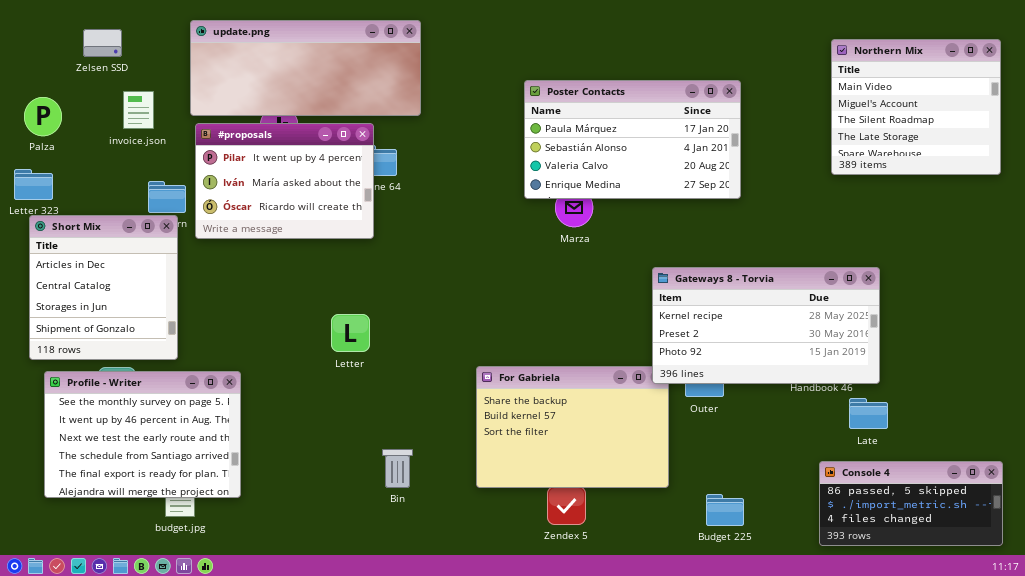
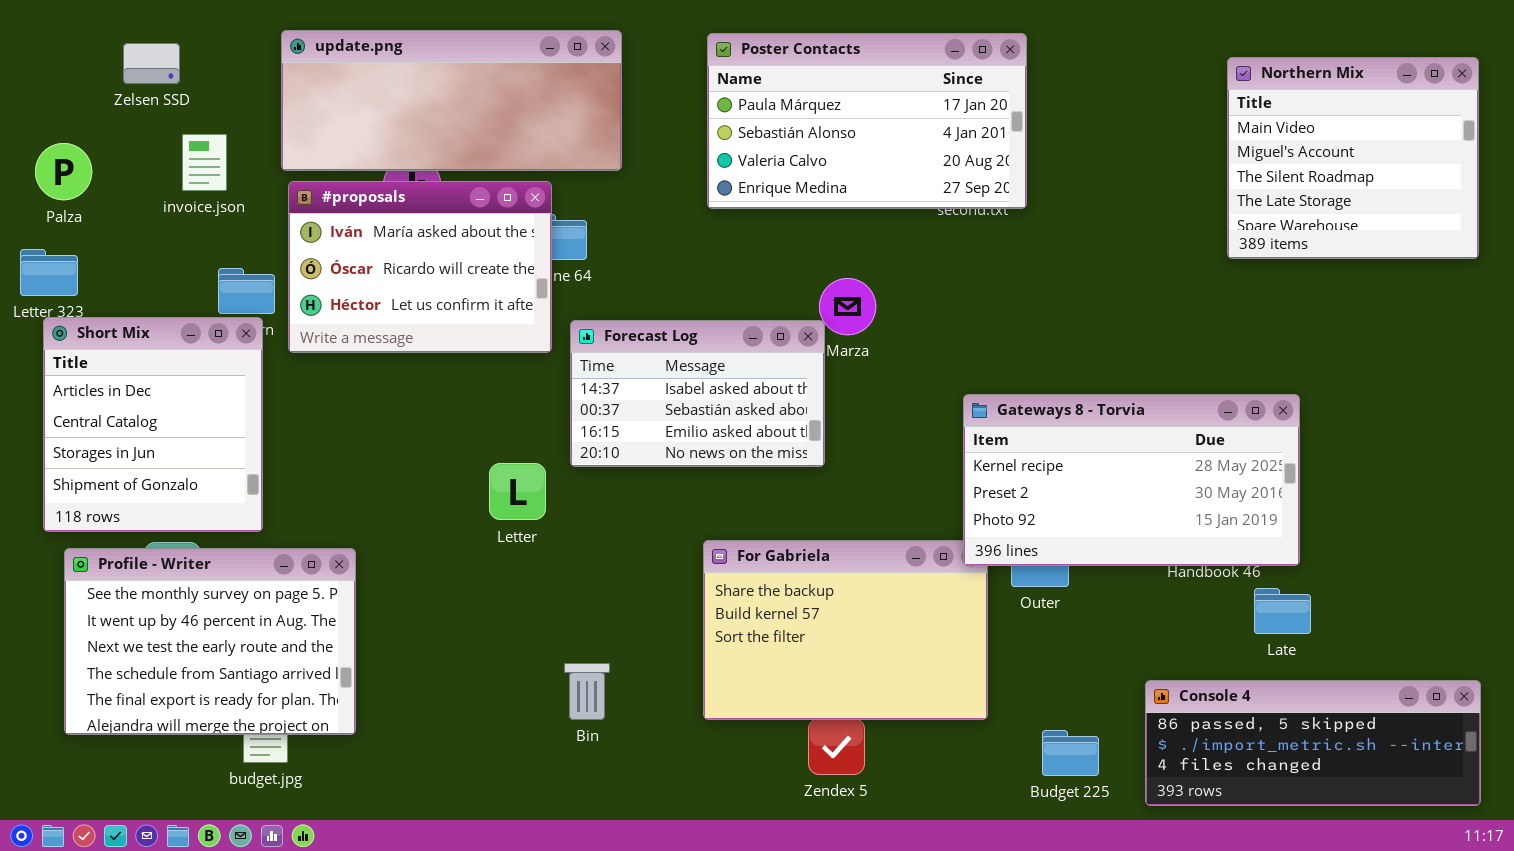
Poster Contacts: [524,80,741,199] -> [707,33,1027,209], moved
#proposals: [195,123,374,239] -> [288,181,552,353], scrolled down 1 row
Forecast Log: none -> [570,320,825,467], opened
Console 4: [819,461,1003,546] -> [1145,680,1481,806], resized

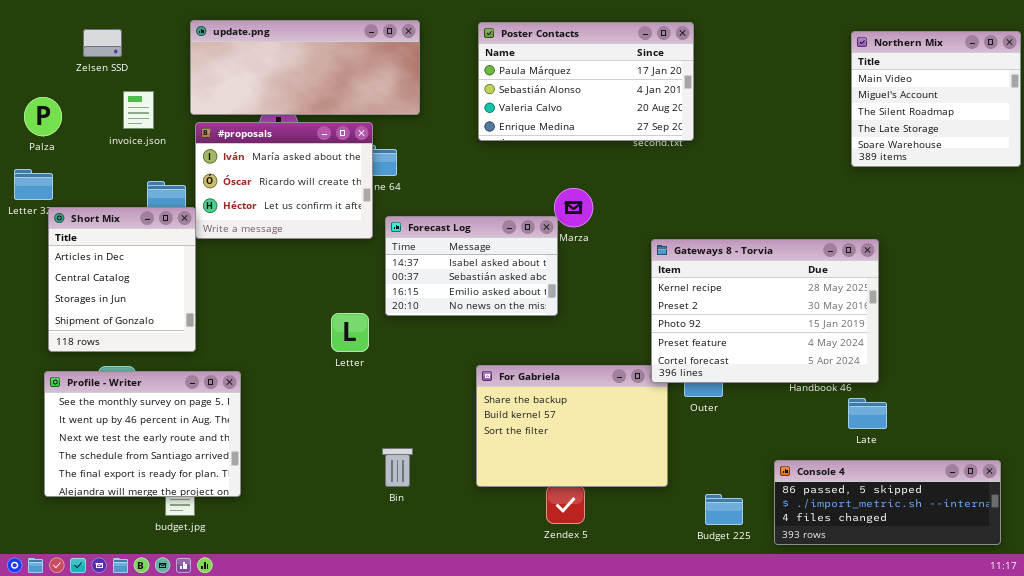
Northern Mix: [1227,57,1479,259] -> [851,31,1021,167], moved
Short Mix: [43,317,263,532] -> [48,207,196,352], moved
Gateways 8 - Torvia: [963,394,1300,566] -> [651,239,879,383], resized

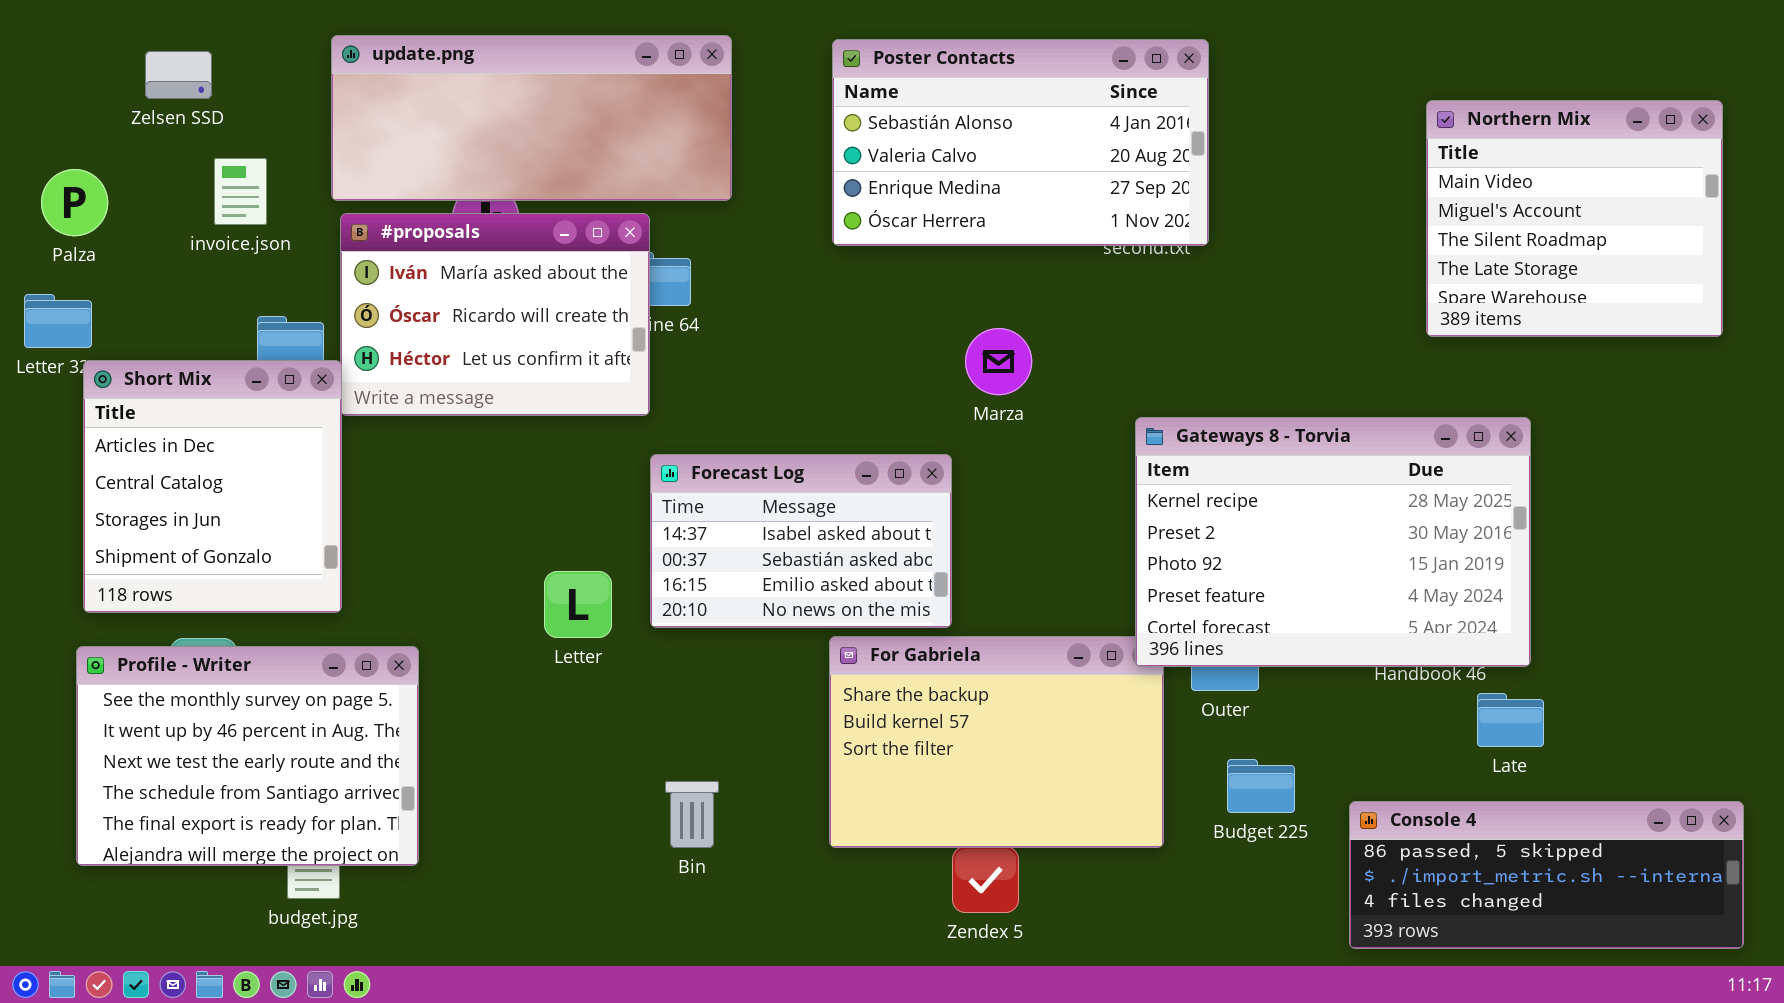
Poster Contacts: [478,22,694,141] -> [832,39,1209,246], scrolled down 1 row
Northern Mix: [851,31,1021,167] -> [1426,100,1723,337], moved
Forecast Log: [385,216,558,316] -> [650,454,952,628], moved
Letter: [331,313,369,352] -> [544,571,612,638], moved
Budget 225: [705,494,743,525] -> [1227,759,1295,813], moved

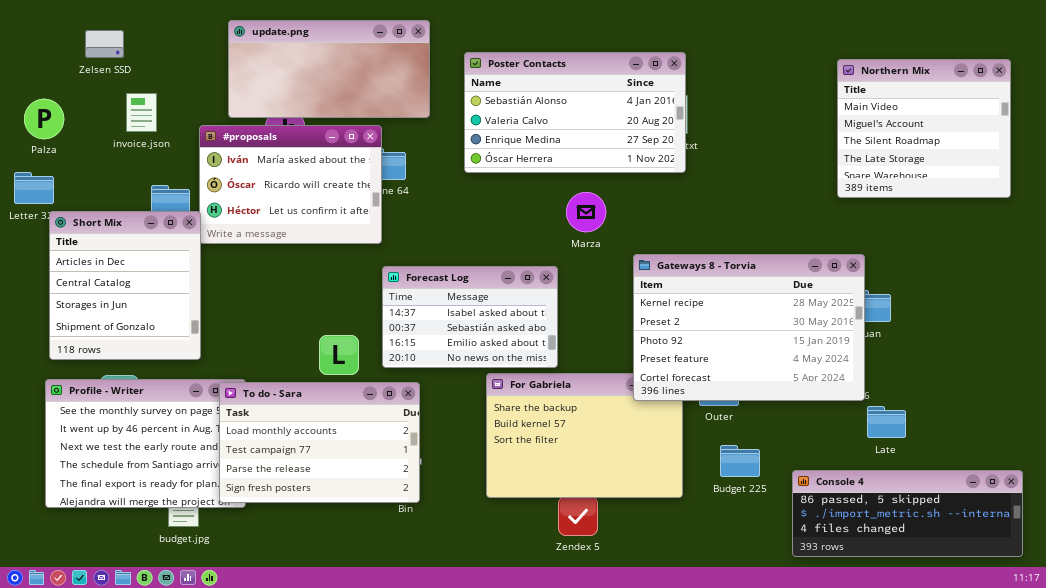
update.png: [331,35,732,201] -> [228,20,430,118], resized
Poster Contacts: [832,39,1209,246] -> [464,52,686,173], moved
Gateways 8 - Torvia: [1135,417,1531,667] -> [633,254,865,401], moved
To do - Sara: none -> [219,382,420,503], opened

